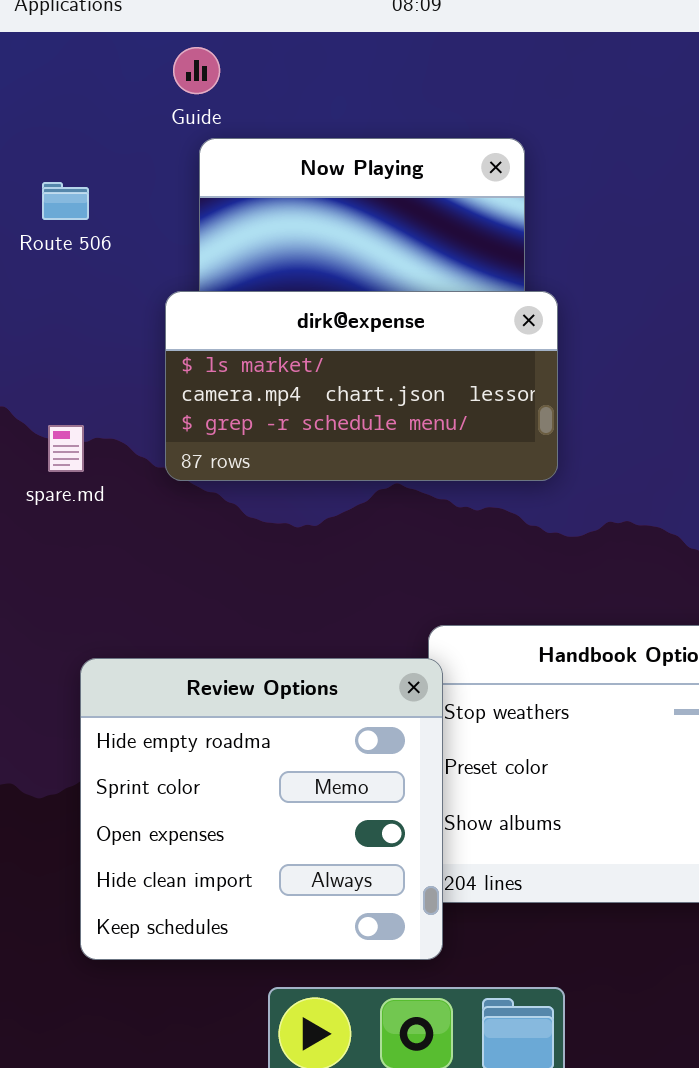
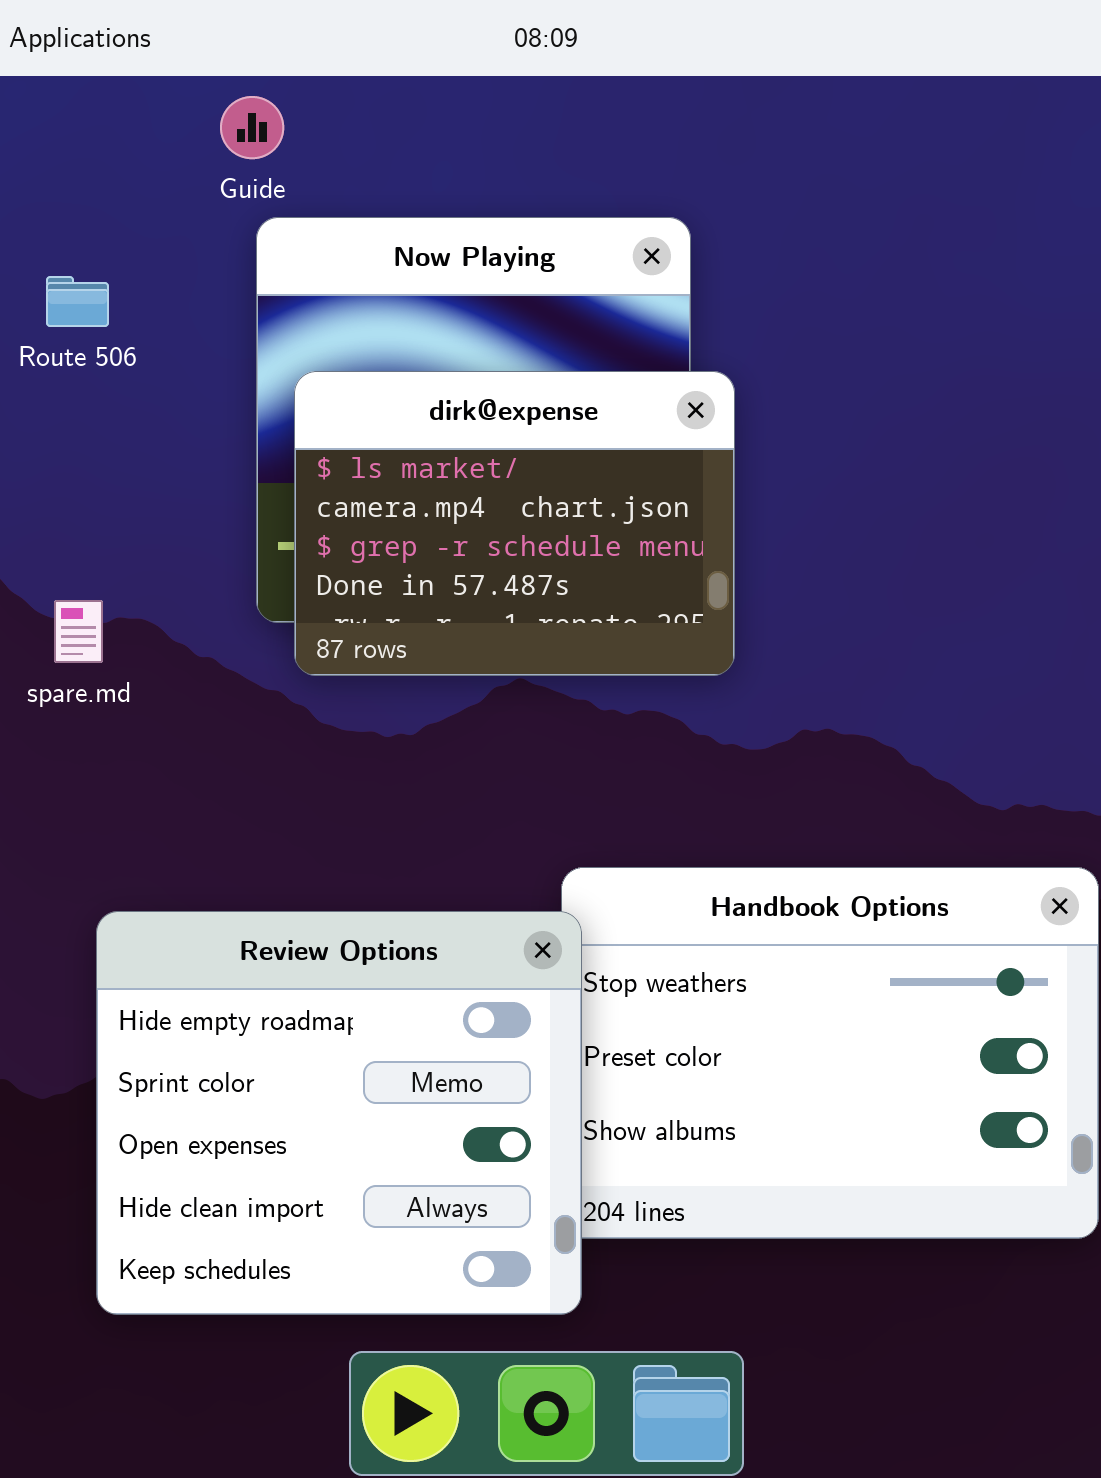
dirk@expense: [165,291,558,481] -> [294,371,735,676], resized

